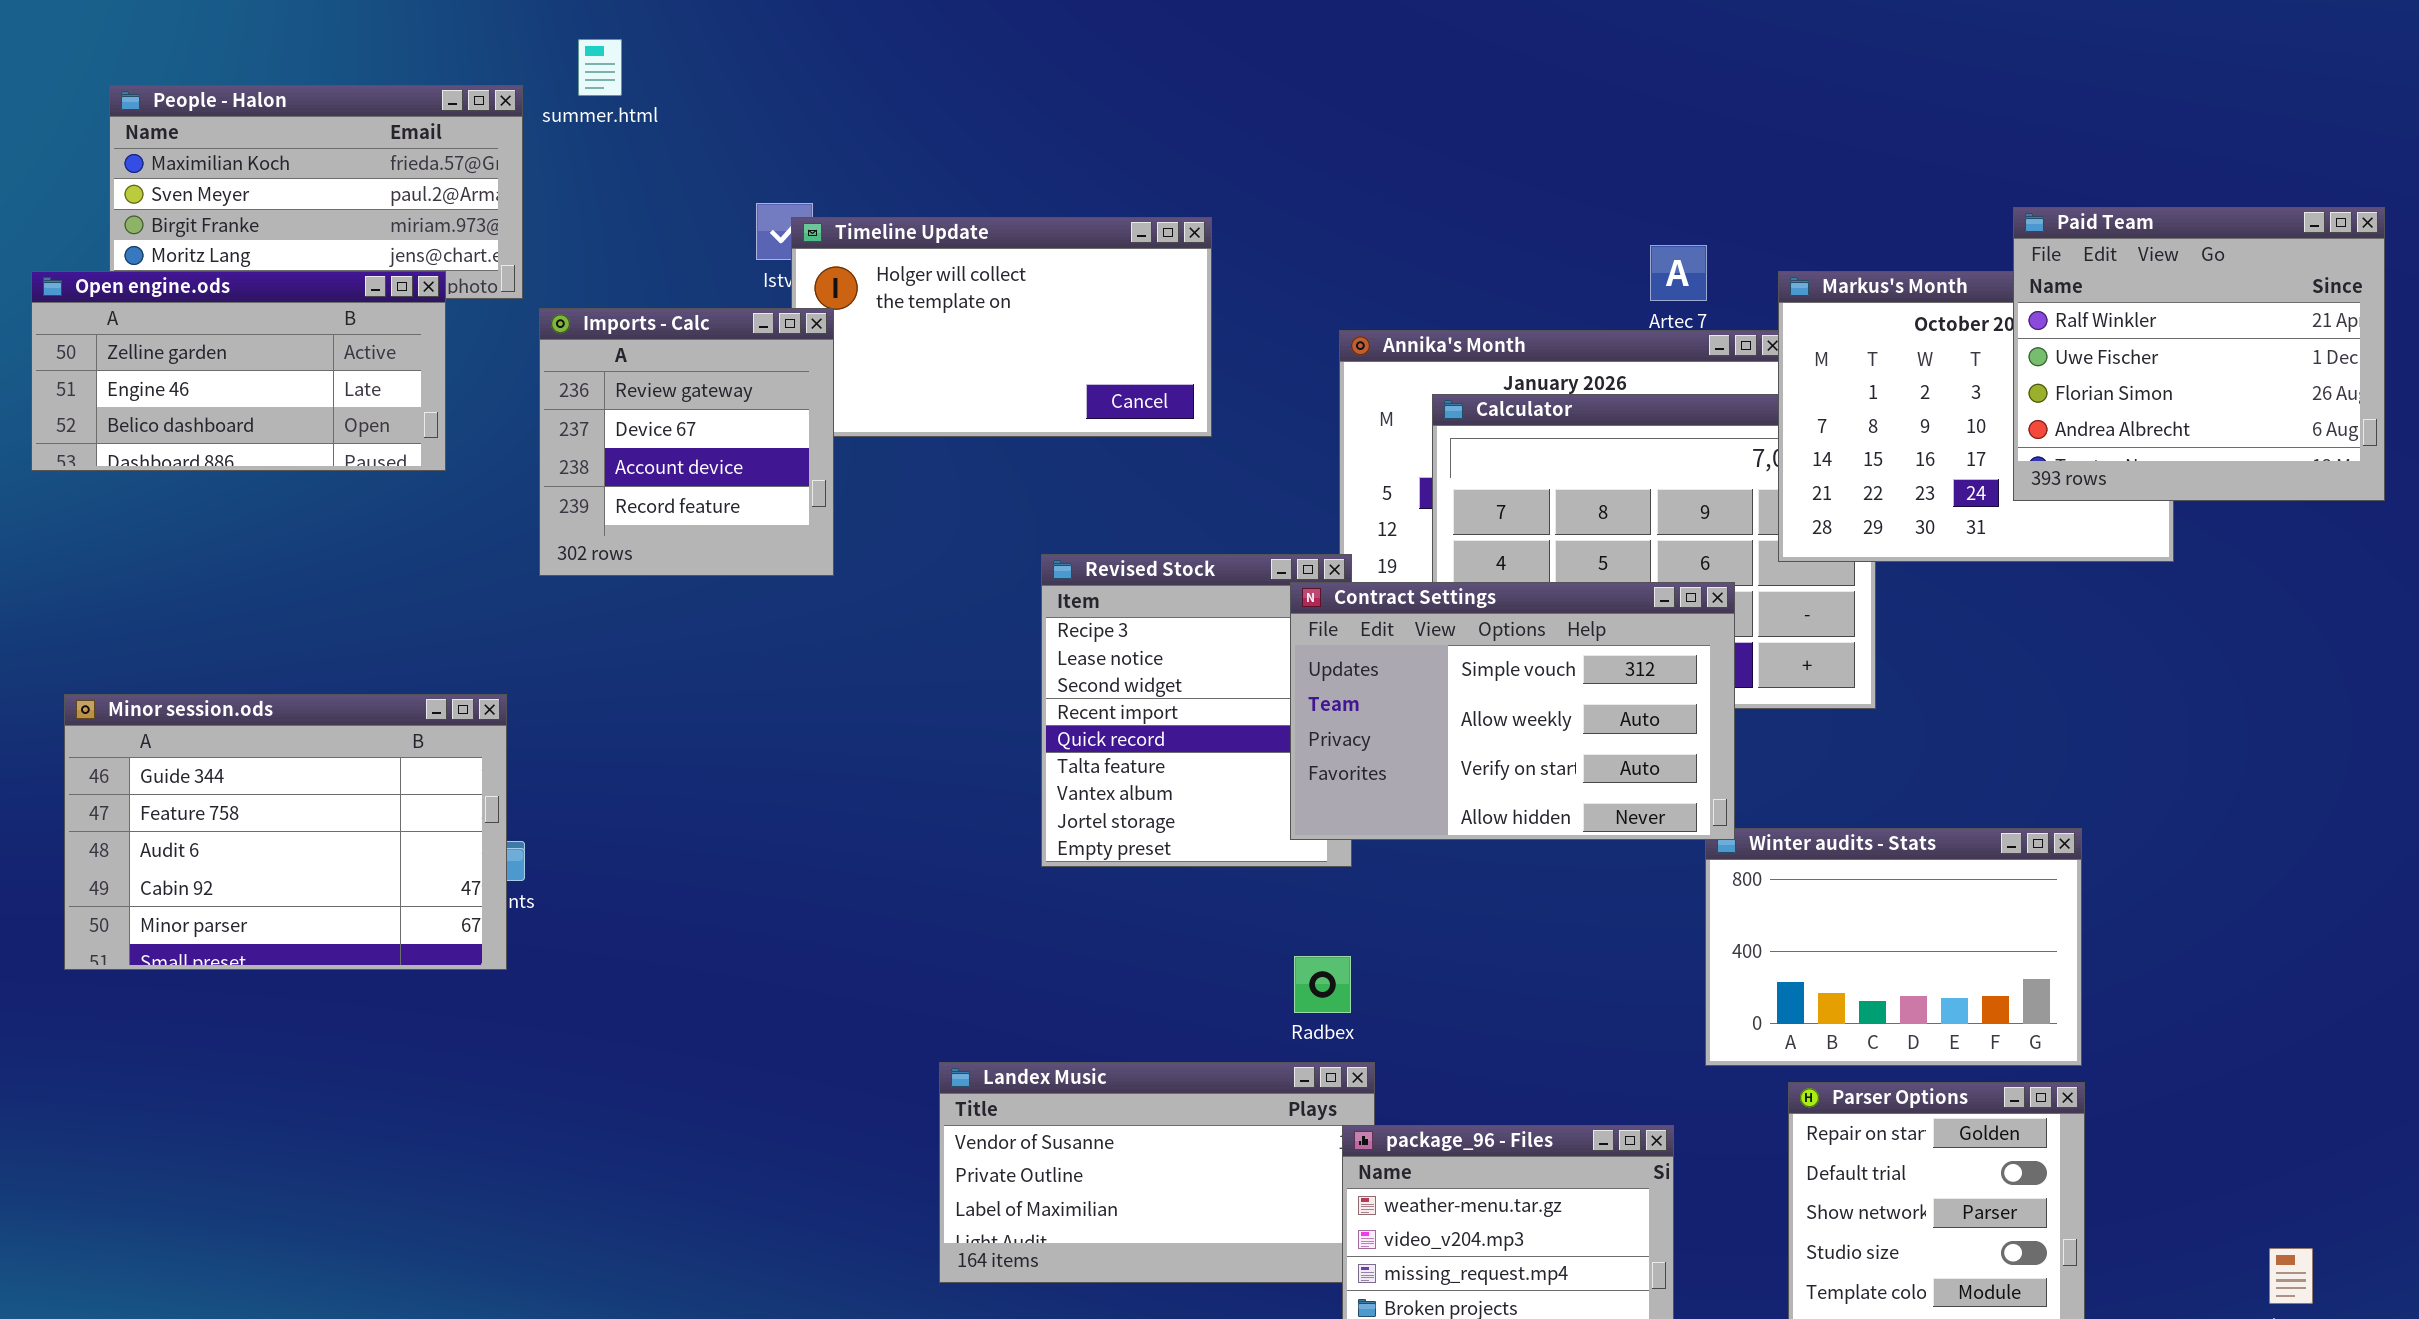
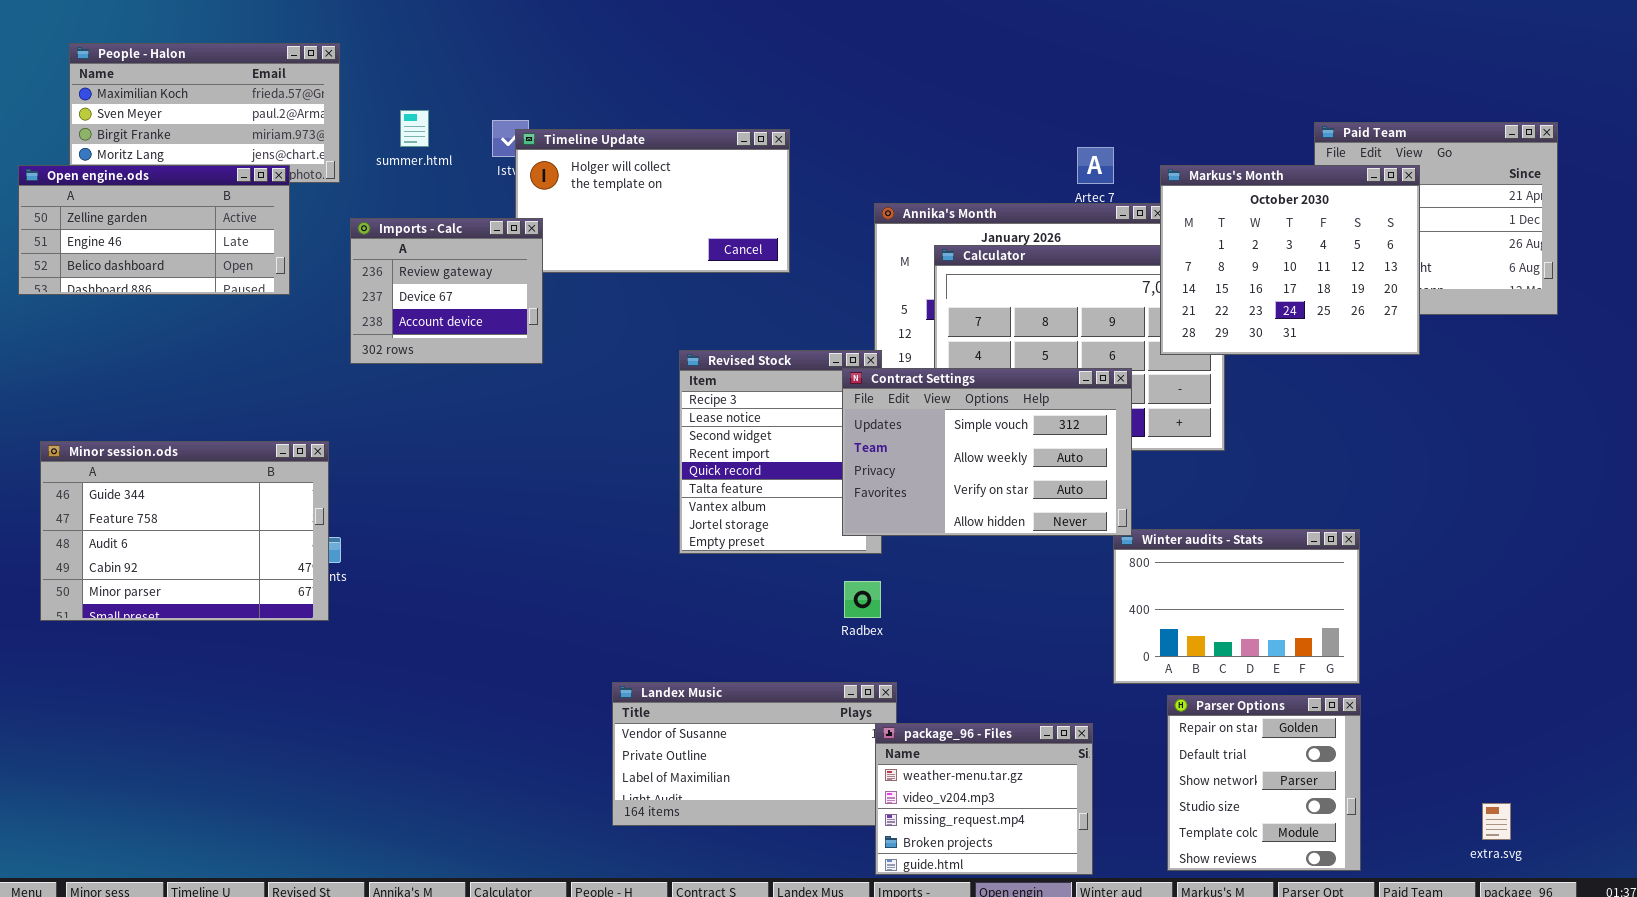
summer.html: [578,39,622,96] -> [400,110,429,147], moved
Markus's Month: [1778,271,2174,562] -> [1160,165,1420,355], raised
Imports - Calc: [539,308,834,576] -> [350,218,543,364], resized
Radbex: [1294,956,1351,1013] -> [844,581,881,618], moved

